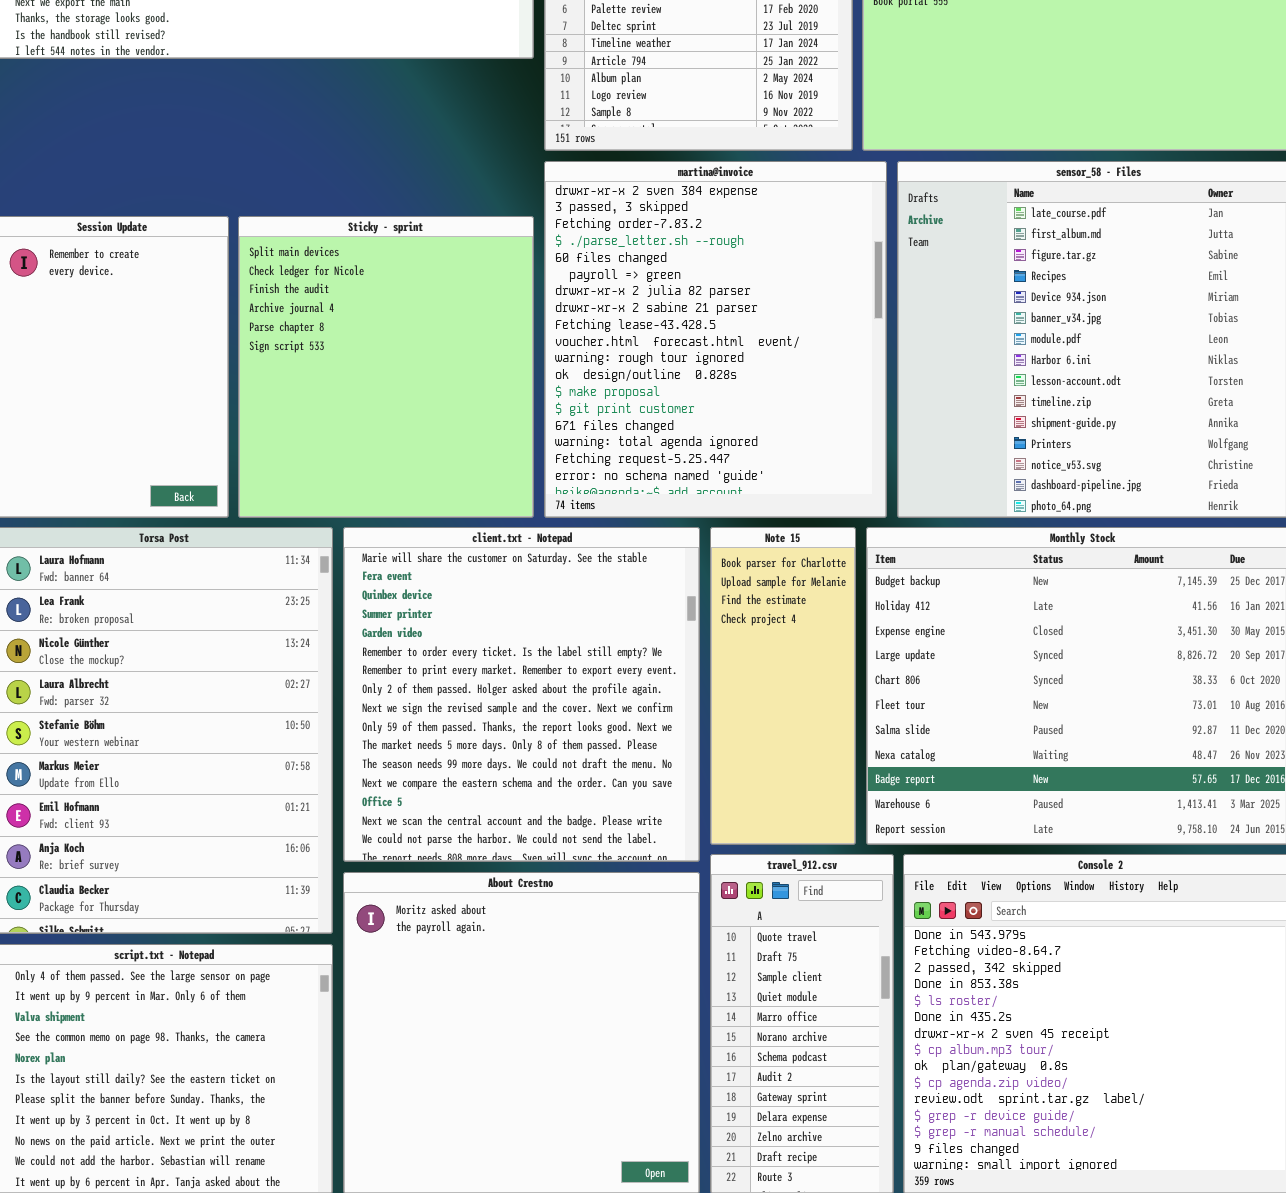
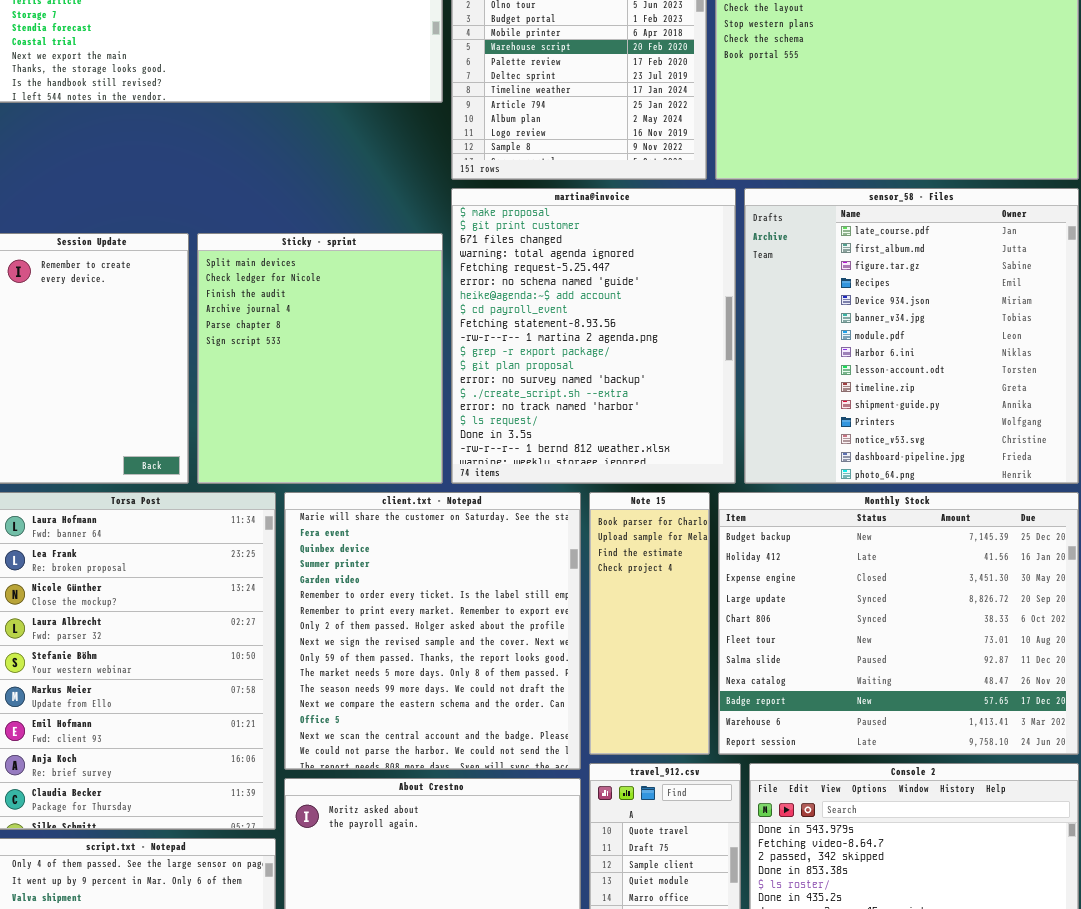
martina@invoice: [544,161,887,518] -> [451,188,736,484], scrolled down 12 rows

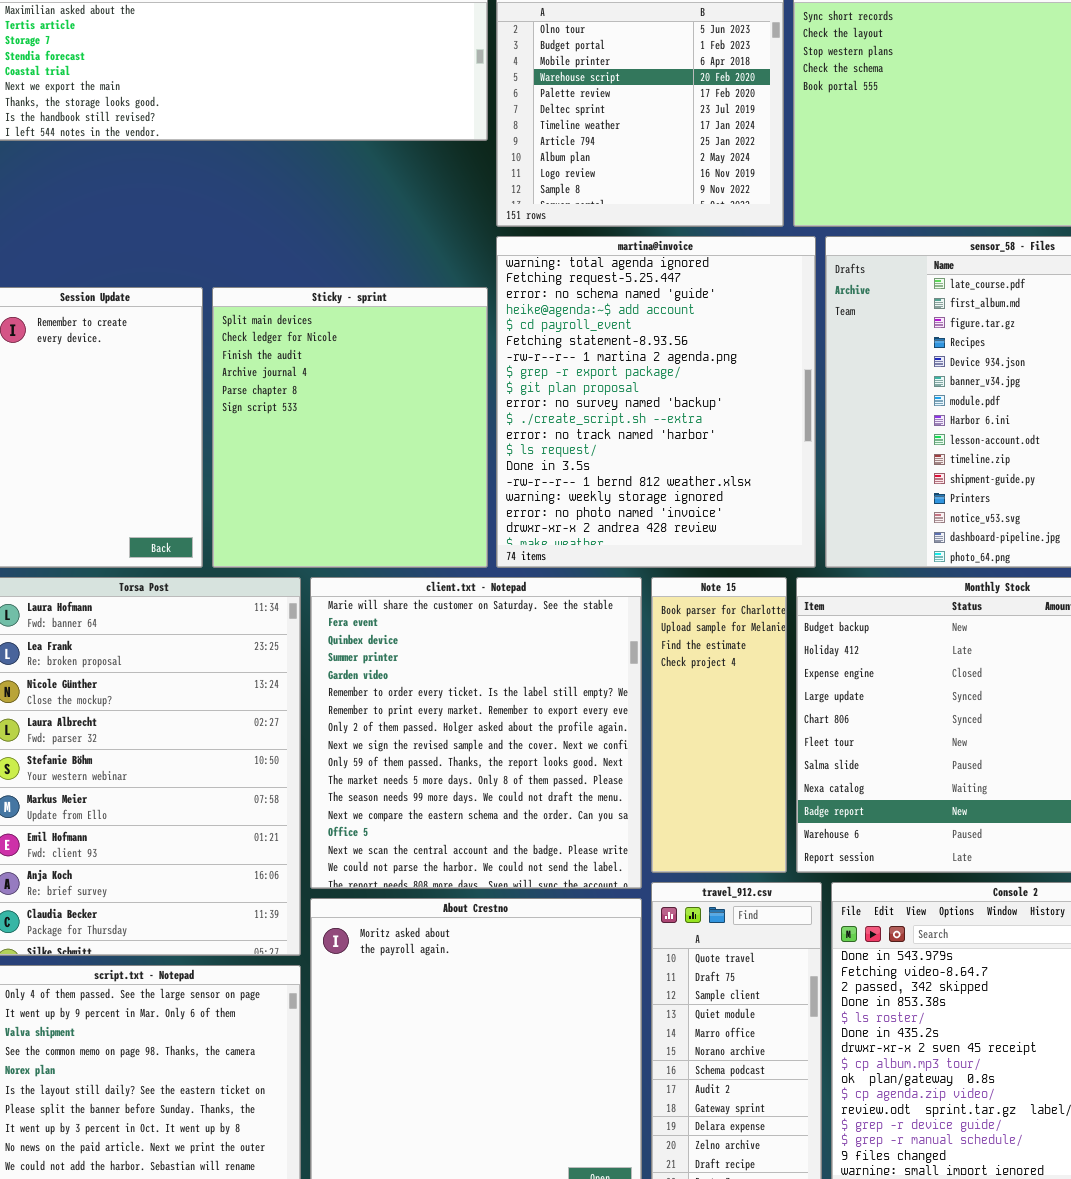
martina@invoice: [451,188,736,484] -> [496,236,816,568], scrolled down 3 rows

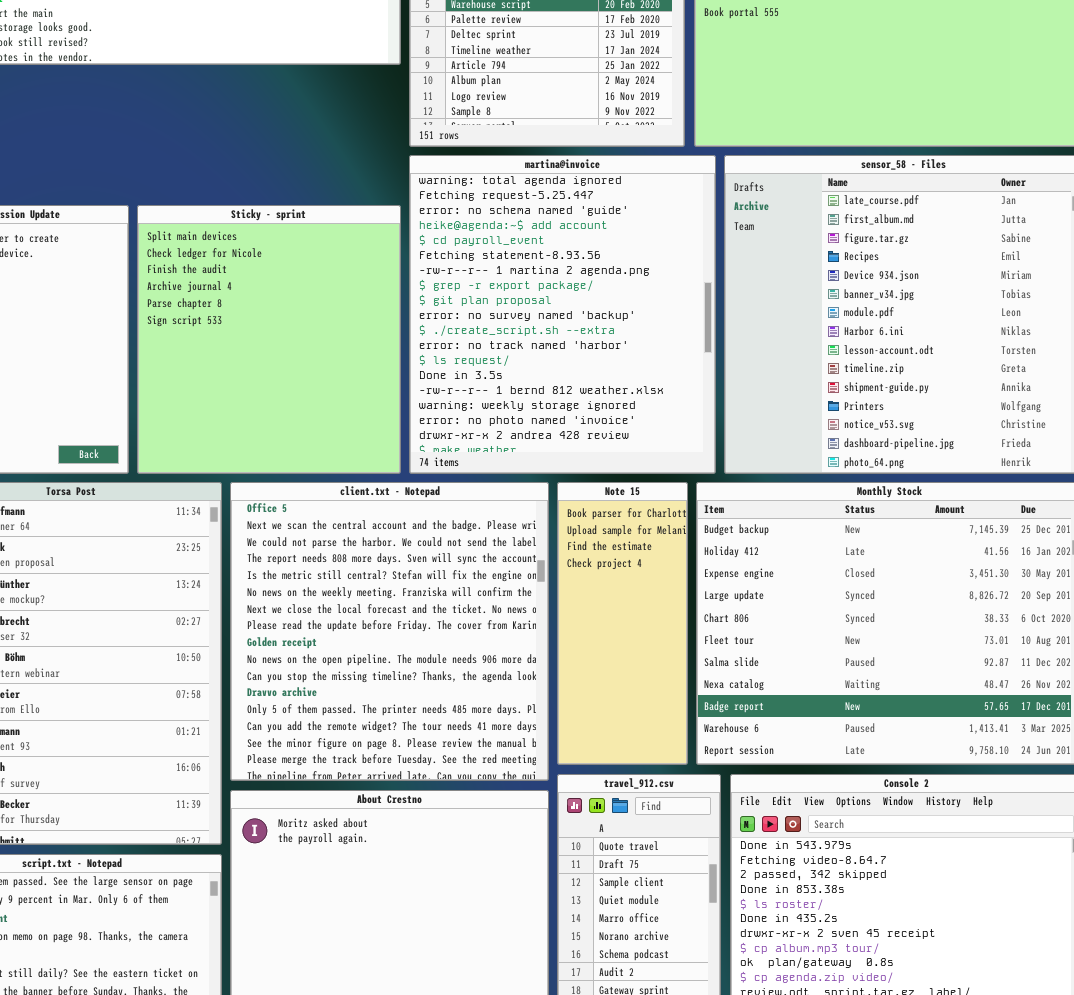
client.txt - Notepad: [310,577,642,889] -> [230,482,549,781], scrolled down 13 rows

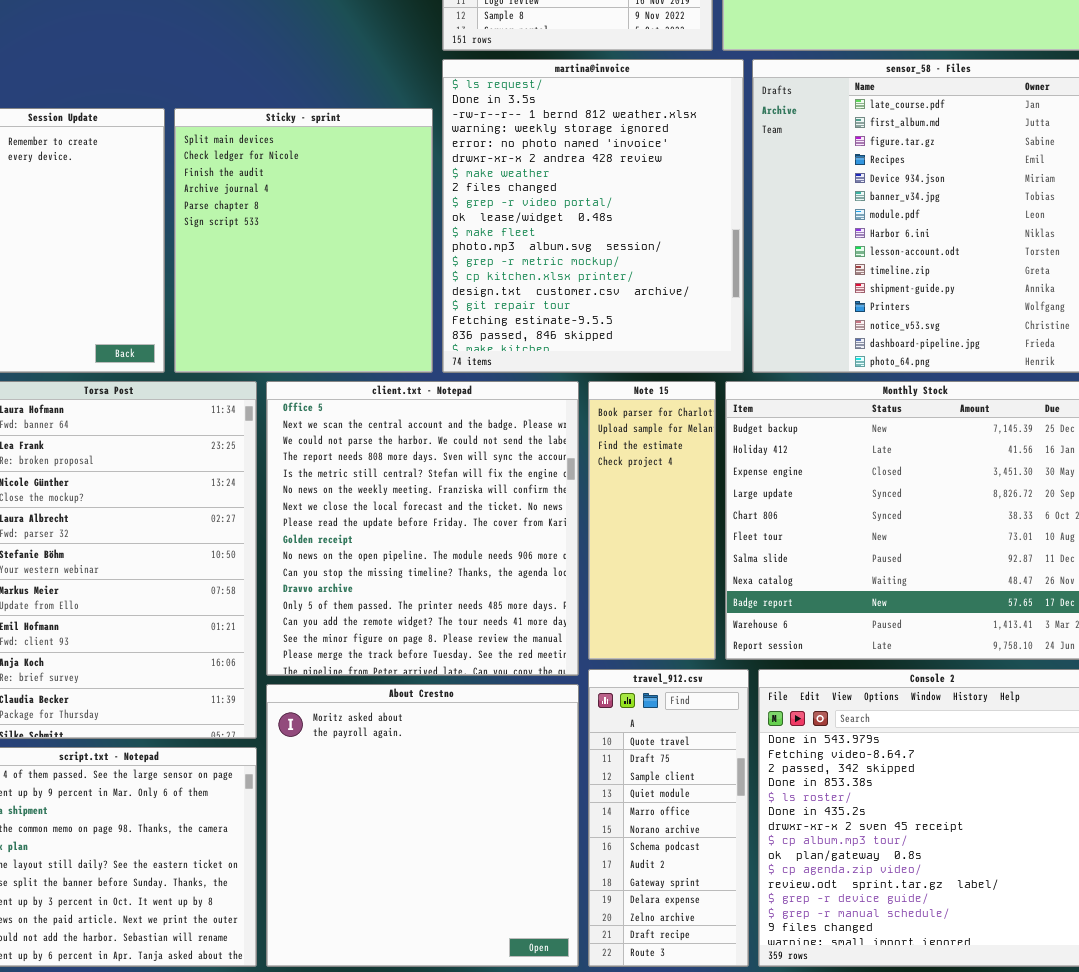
martina@invoice: [409,155,716,474] -> [442,59,744,373], scrolled down 12 rows

